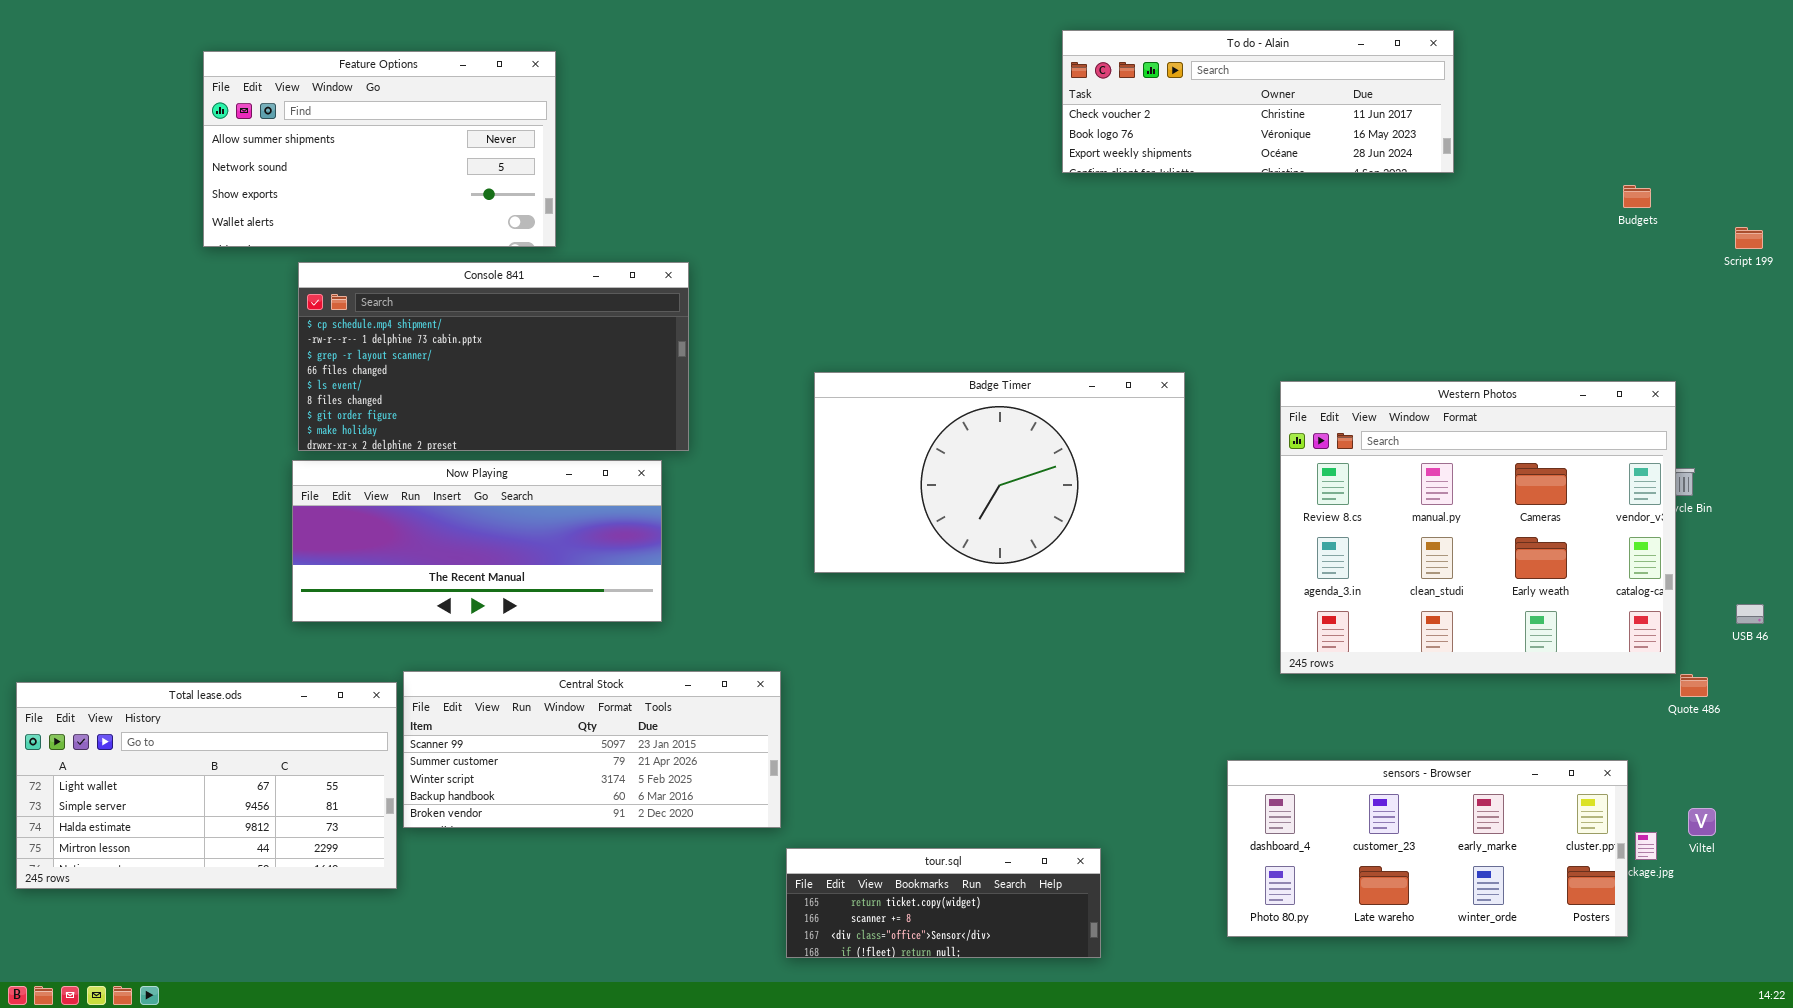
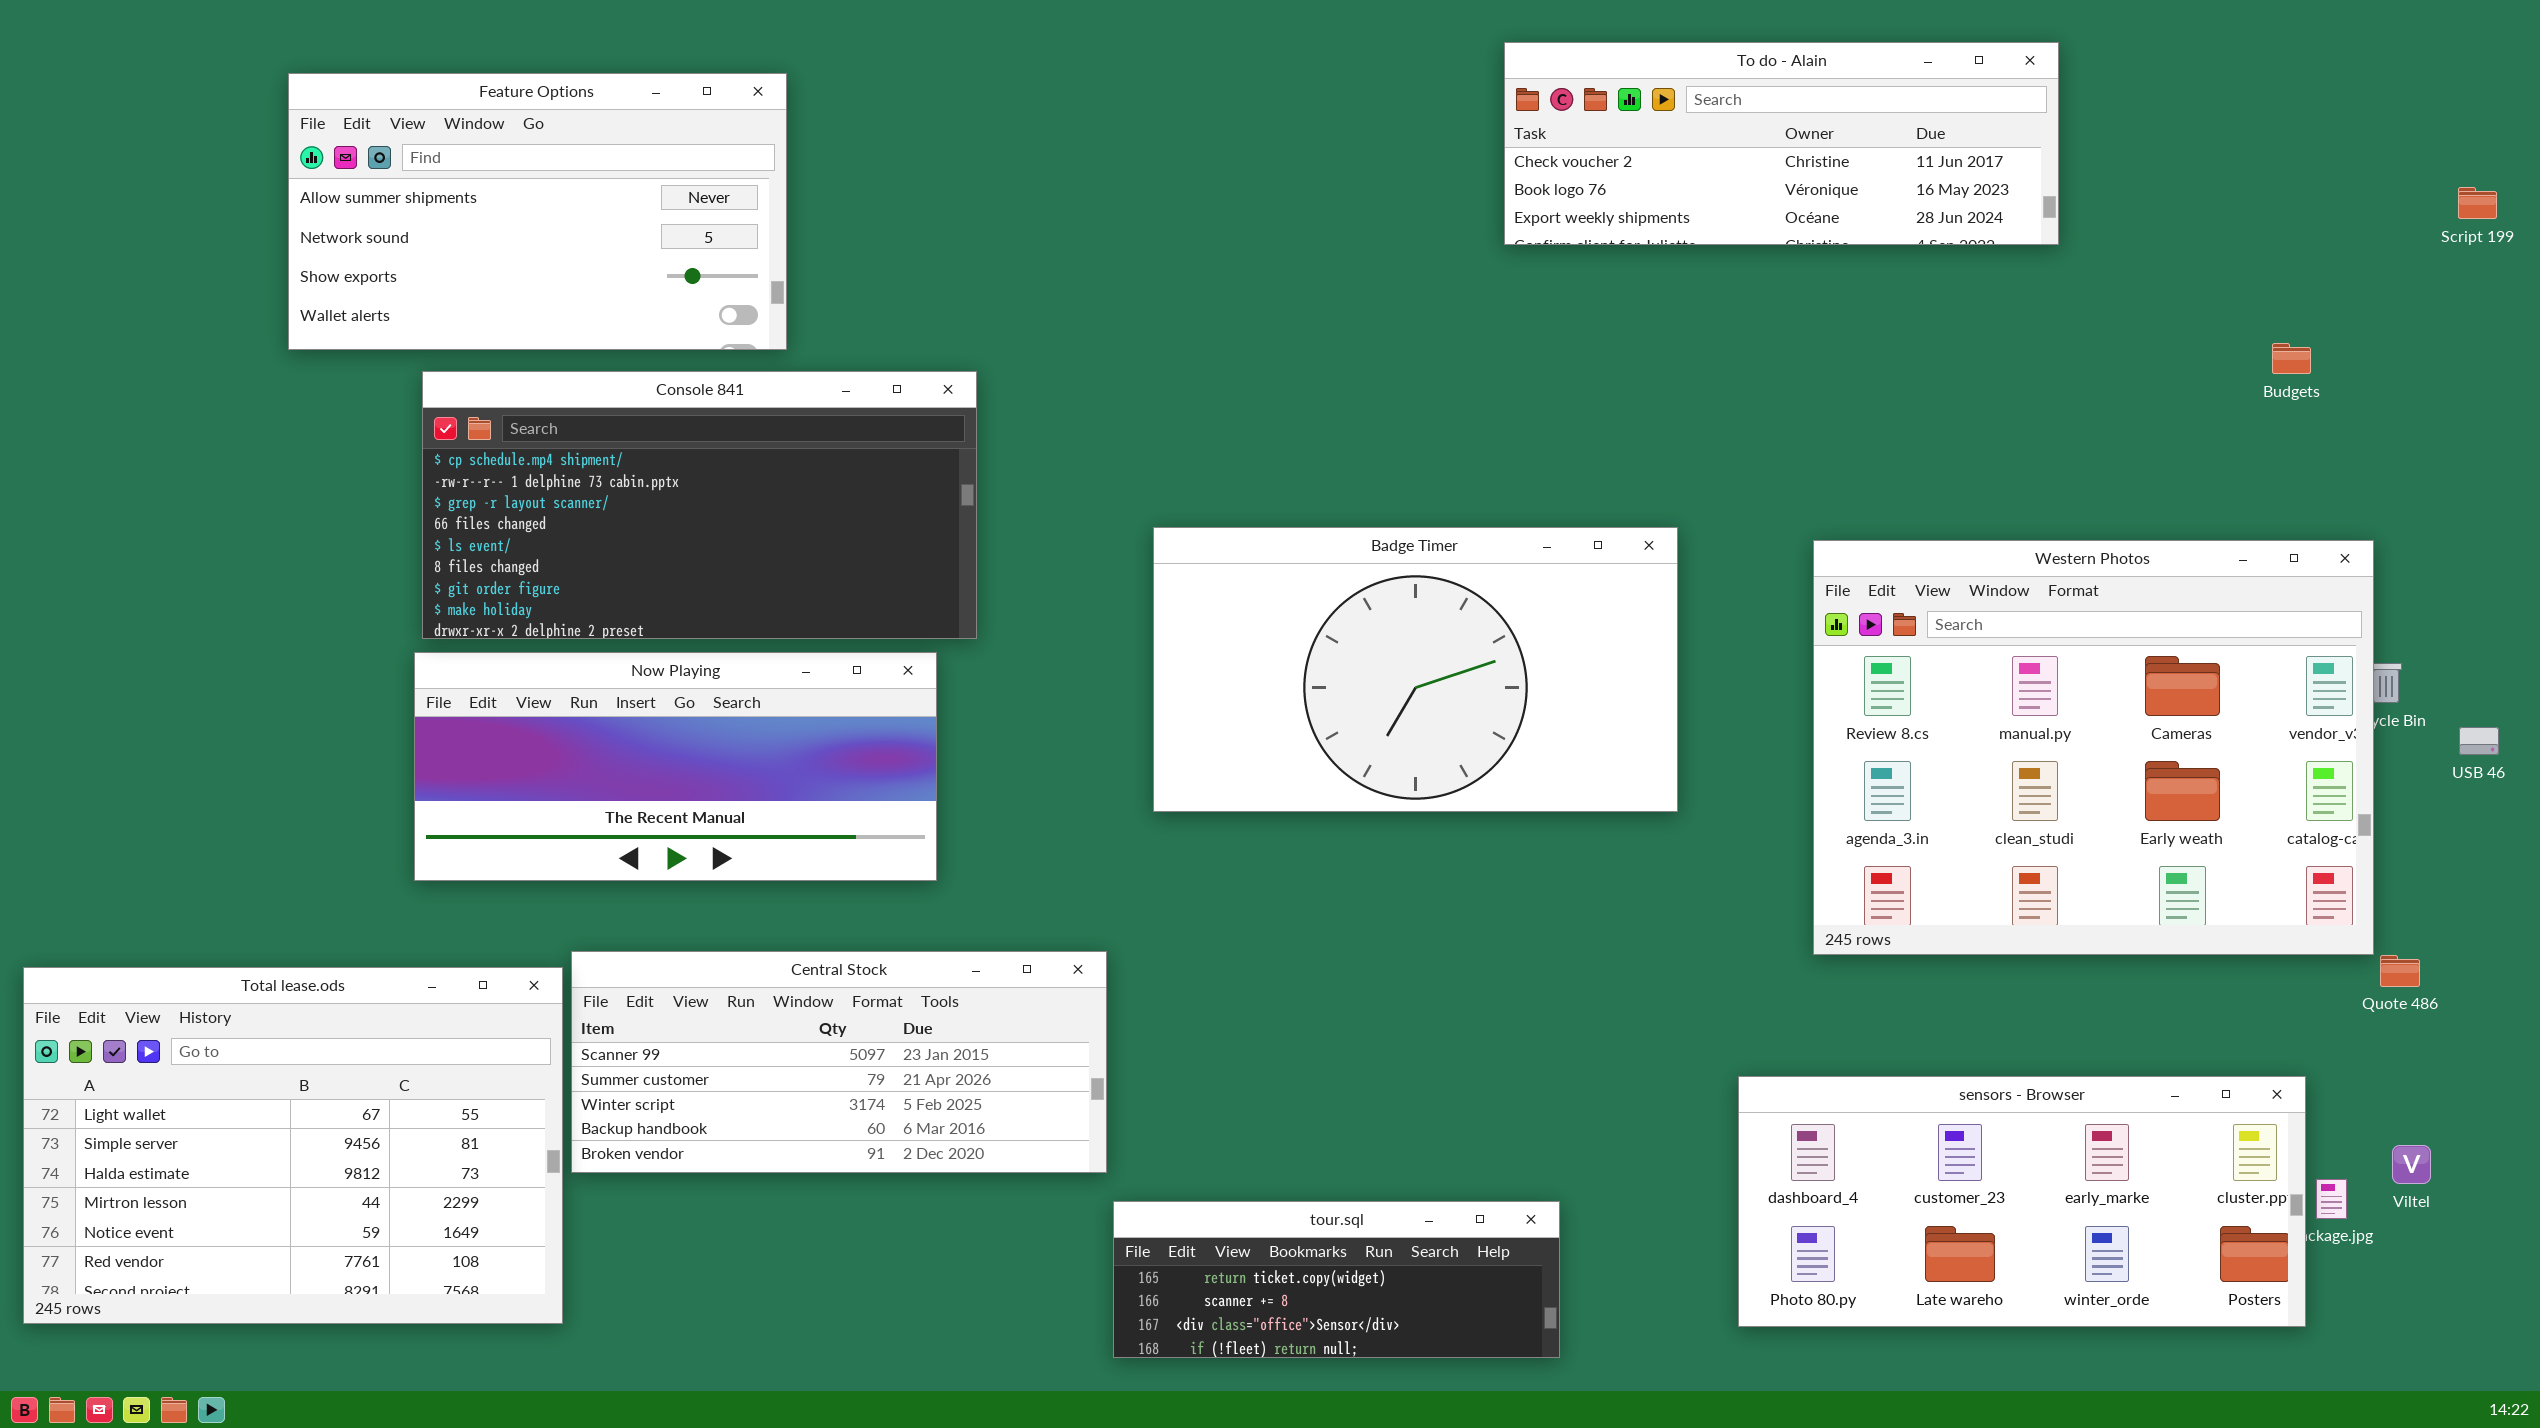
Budgets: [1623,185,1651,208] -> [2272,343,2311,374], moved
Script 199: [1735,227,1763,249] -> [2458,187,2497,219], moved
USB 46: [1736,604,1764,624] -> [2459,727,2499,755], moved
Total lease.ods: [16,682,397,889] -> [23,967,563,1324], resized

